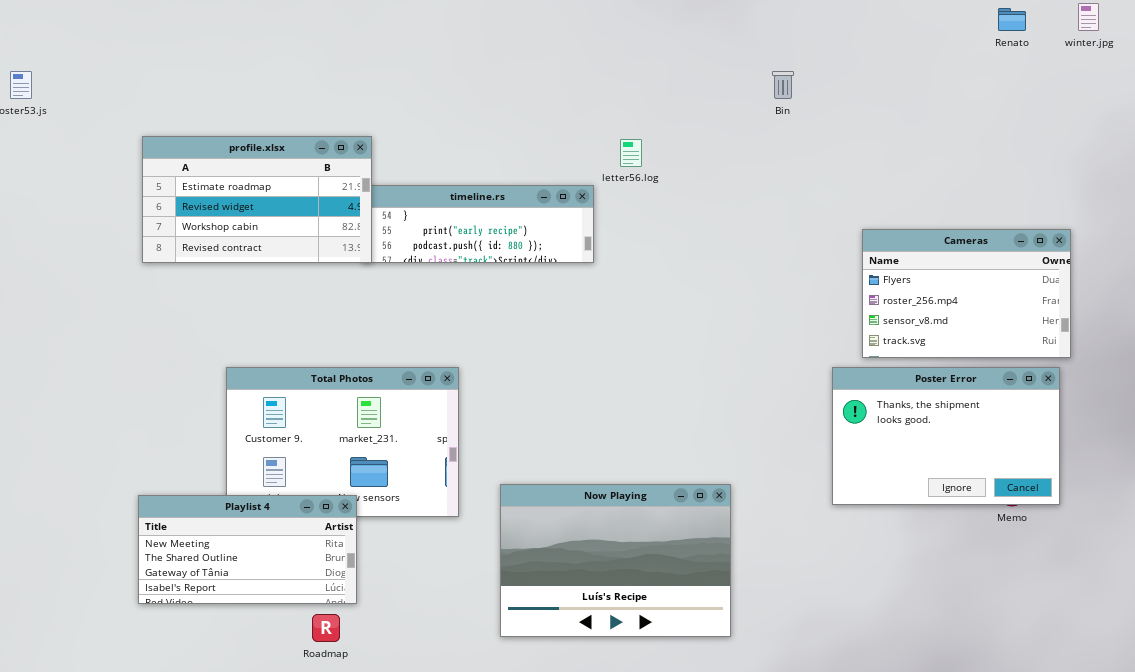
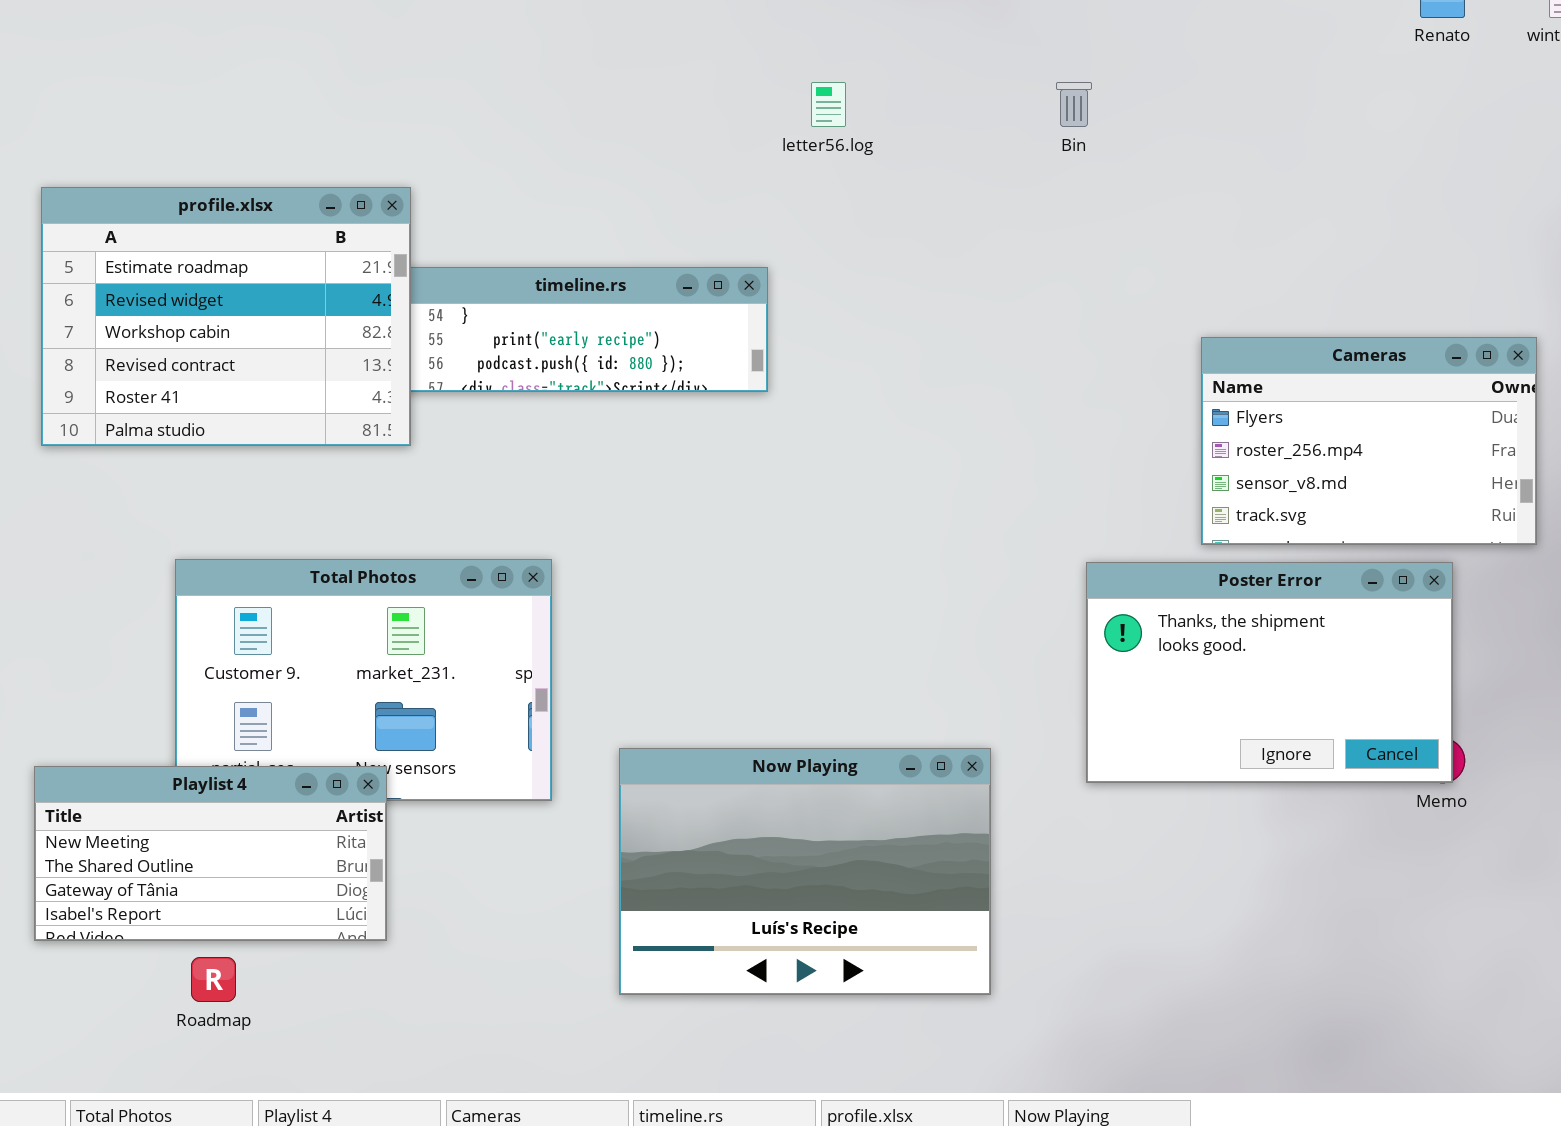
profile.xlsx: [142,136,372,263] -> [41,187,411,446], resized
letter56.log: [620,139,642,167] -> [811,82,846,127], moved
Poster Error: [832,367,1060,505] -> [1086,562,1453,783], moved
Roadmap: [312,614,340,642] -> [191,957,236,1002], moved

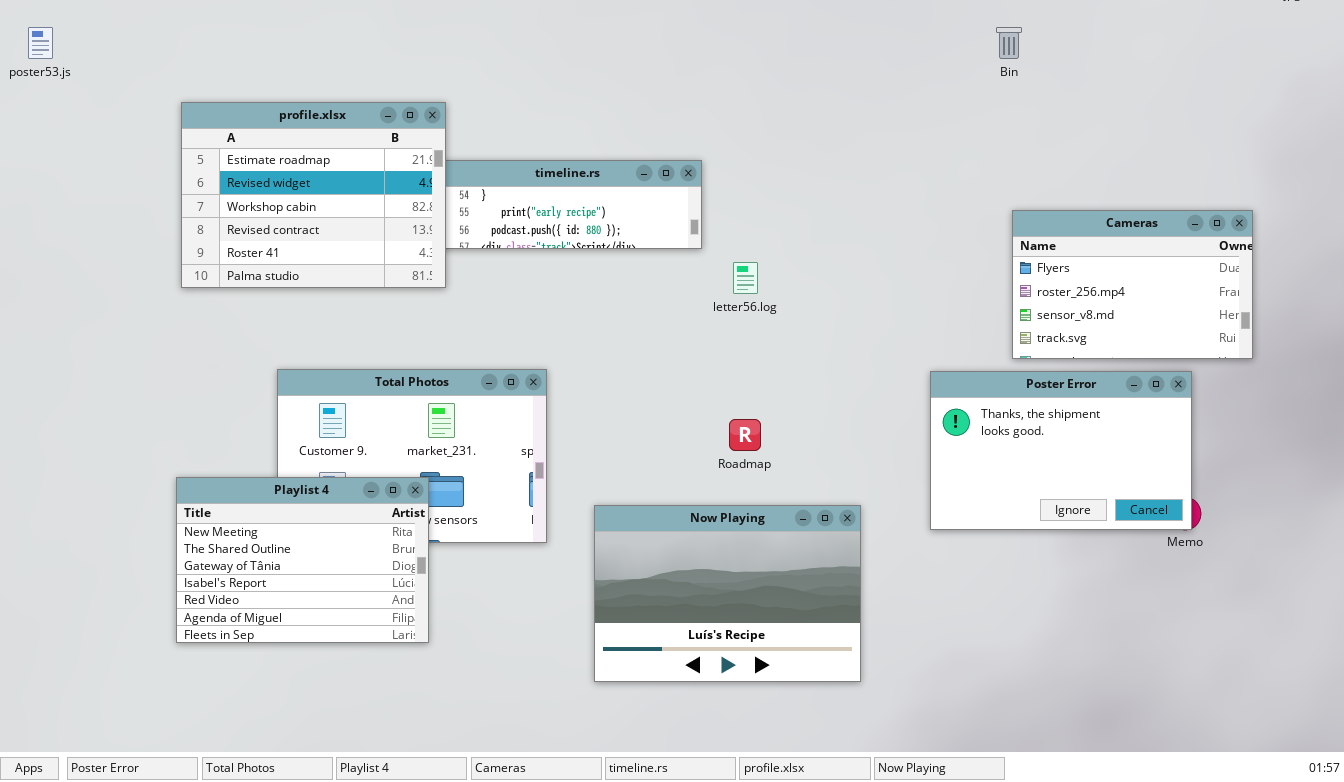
letter56.log: [811,82,846,127] -> [733,262,758,294], moved
Bin: [1056,82,1092,127] -> [996,27,1022,59], moved
Playlist 4: [34,766,387,941] -> [176,477,429,643], resized
Roadmap: [191,957,236,1002] -> [729,419,761,451], moved

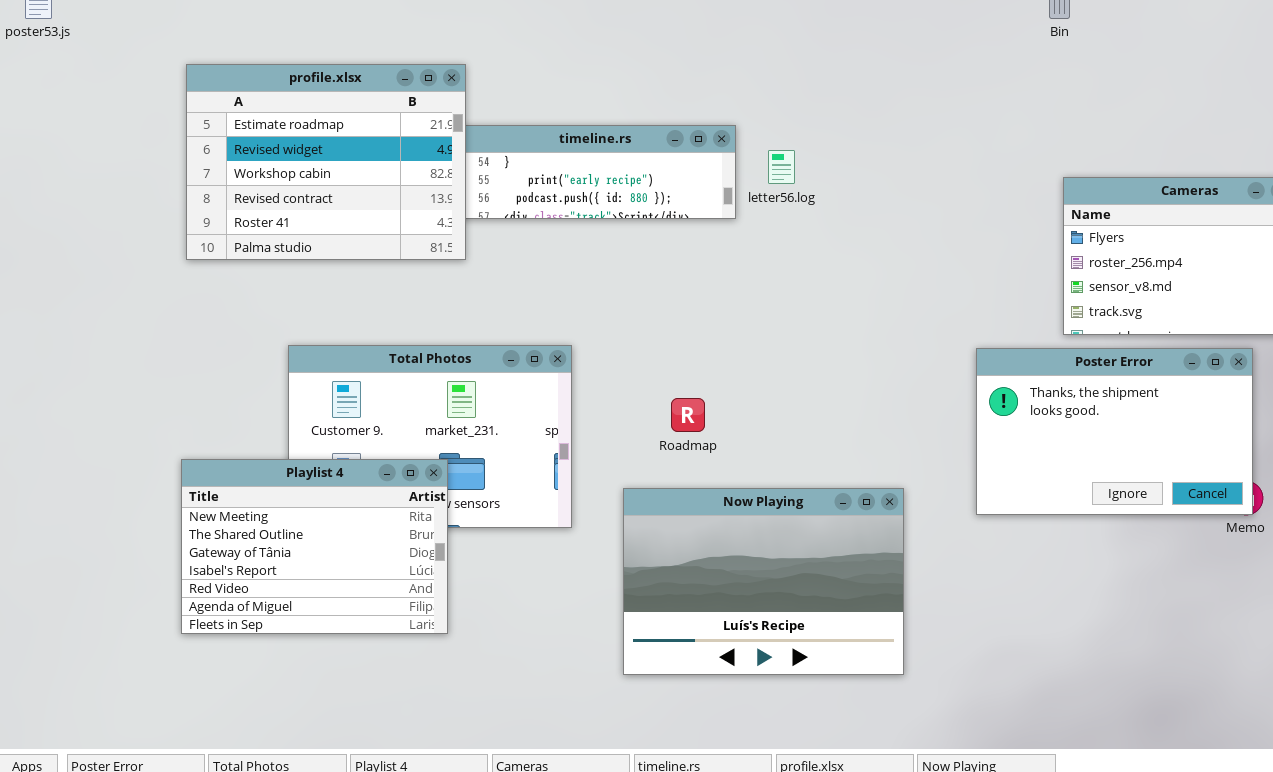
letter56.log: [733,262,758,294] -> [768,150,795,184], moved
Roadmap: [729,419,761,451] -> [671,398,705,432], moved

